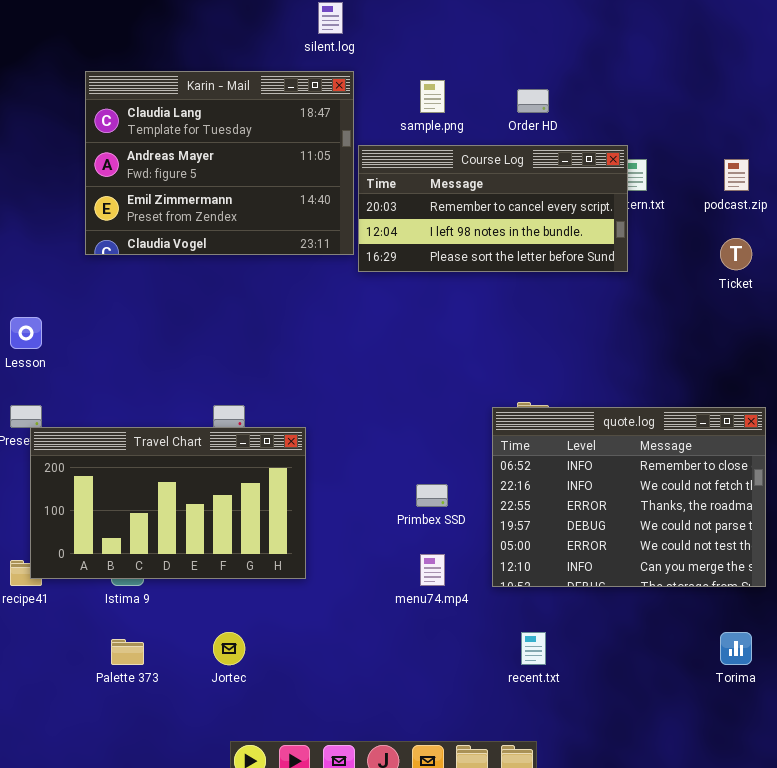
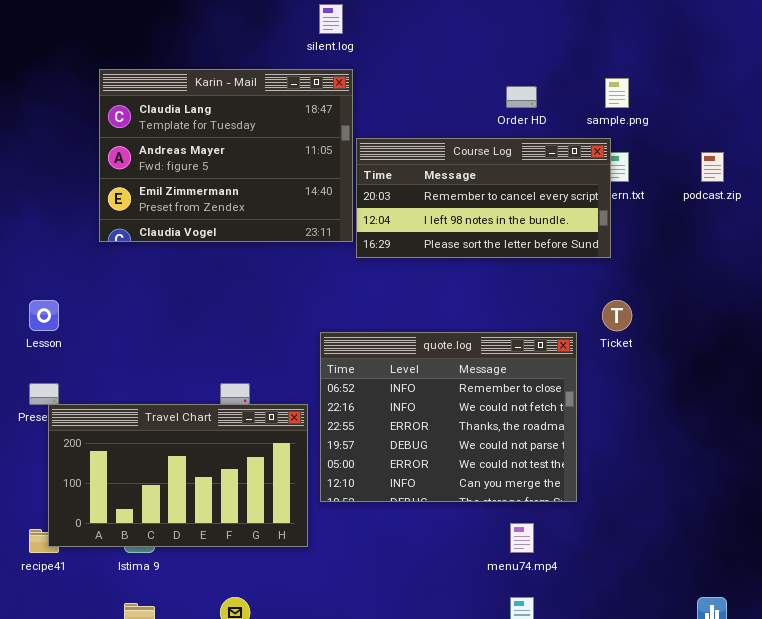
sample.png: [420,80,445,113] -> [605,78,629,108], moved
Ticket: [720,238,752,270] -> [602,300,632,331], moved
quote.log: [492,407,766,587] -> [320,332,577,502], moved
menu74.mp4: [420,554,445,586] -> [510,523,534,553], moved

